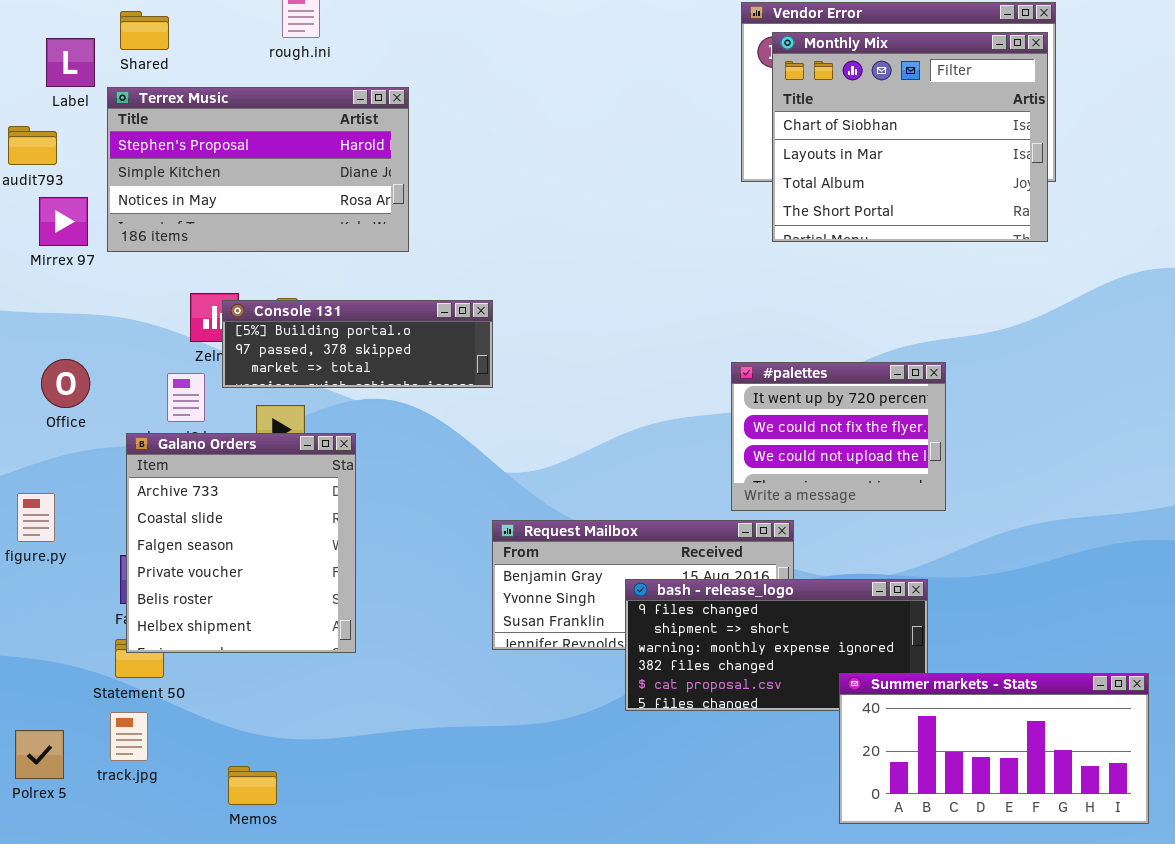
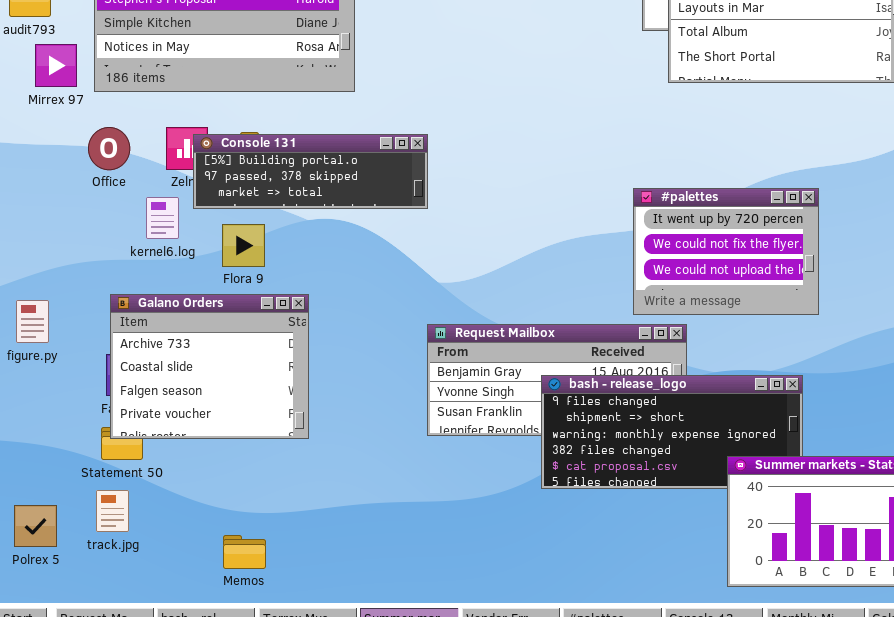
Office: [41,359,90,408] -> [88,127,130,170], moved
Galano Orders: [126,433,356,653] -> [110,294,309,439], resized
Memos: [228,766,277,805] -> [223,535,266,569], moved

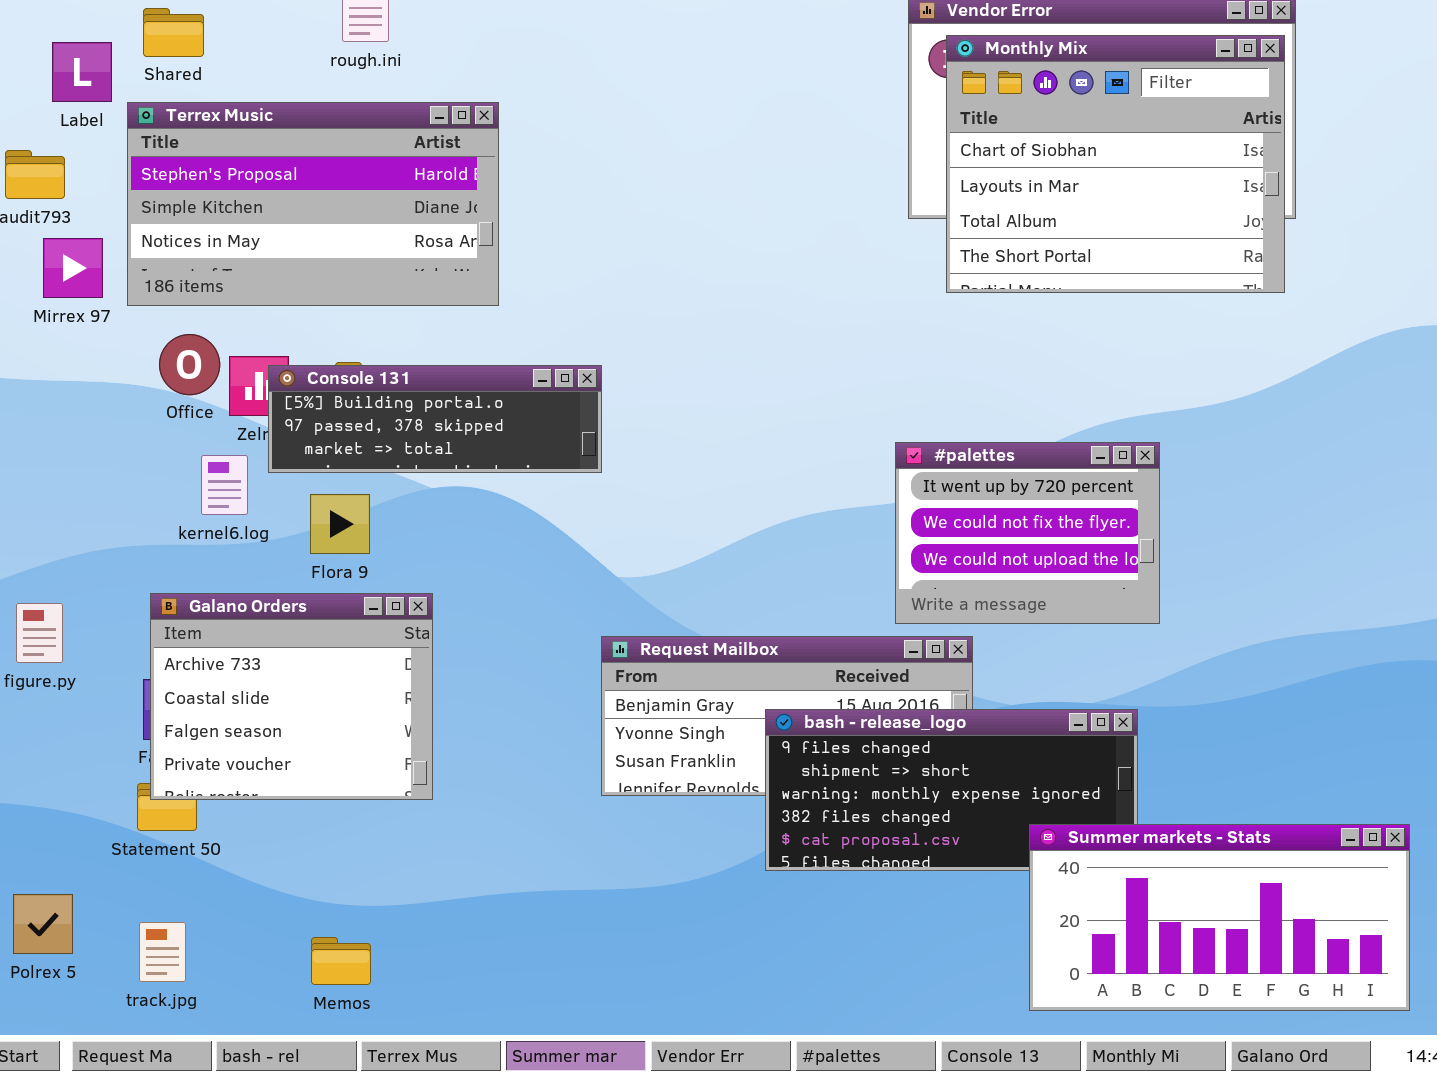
Office: [88,127,130,170] -> [159,334,220,395], moved
track.jpg: [96,490,129,532] -> [139,922,186,982], moved

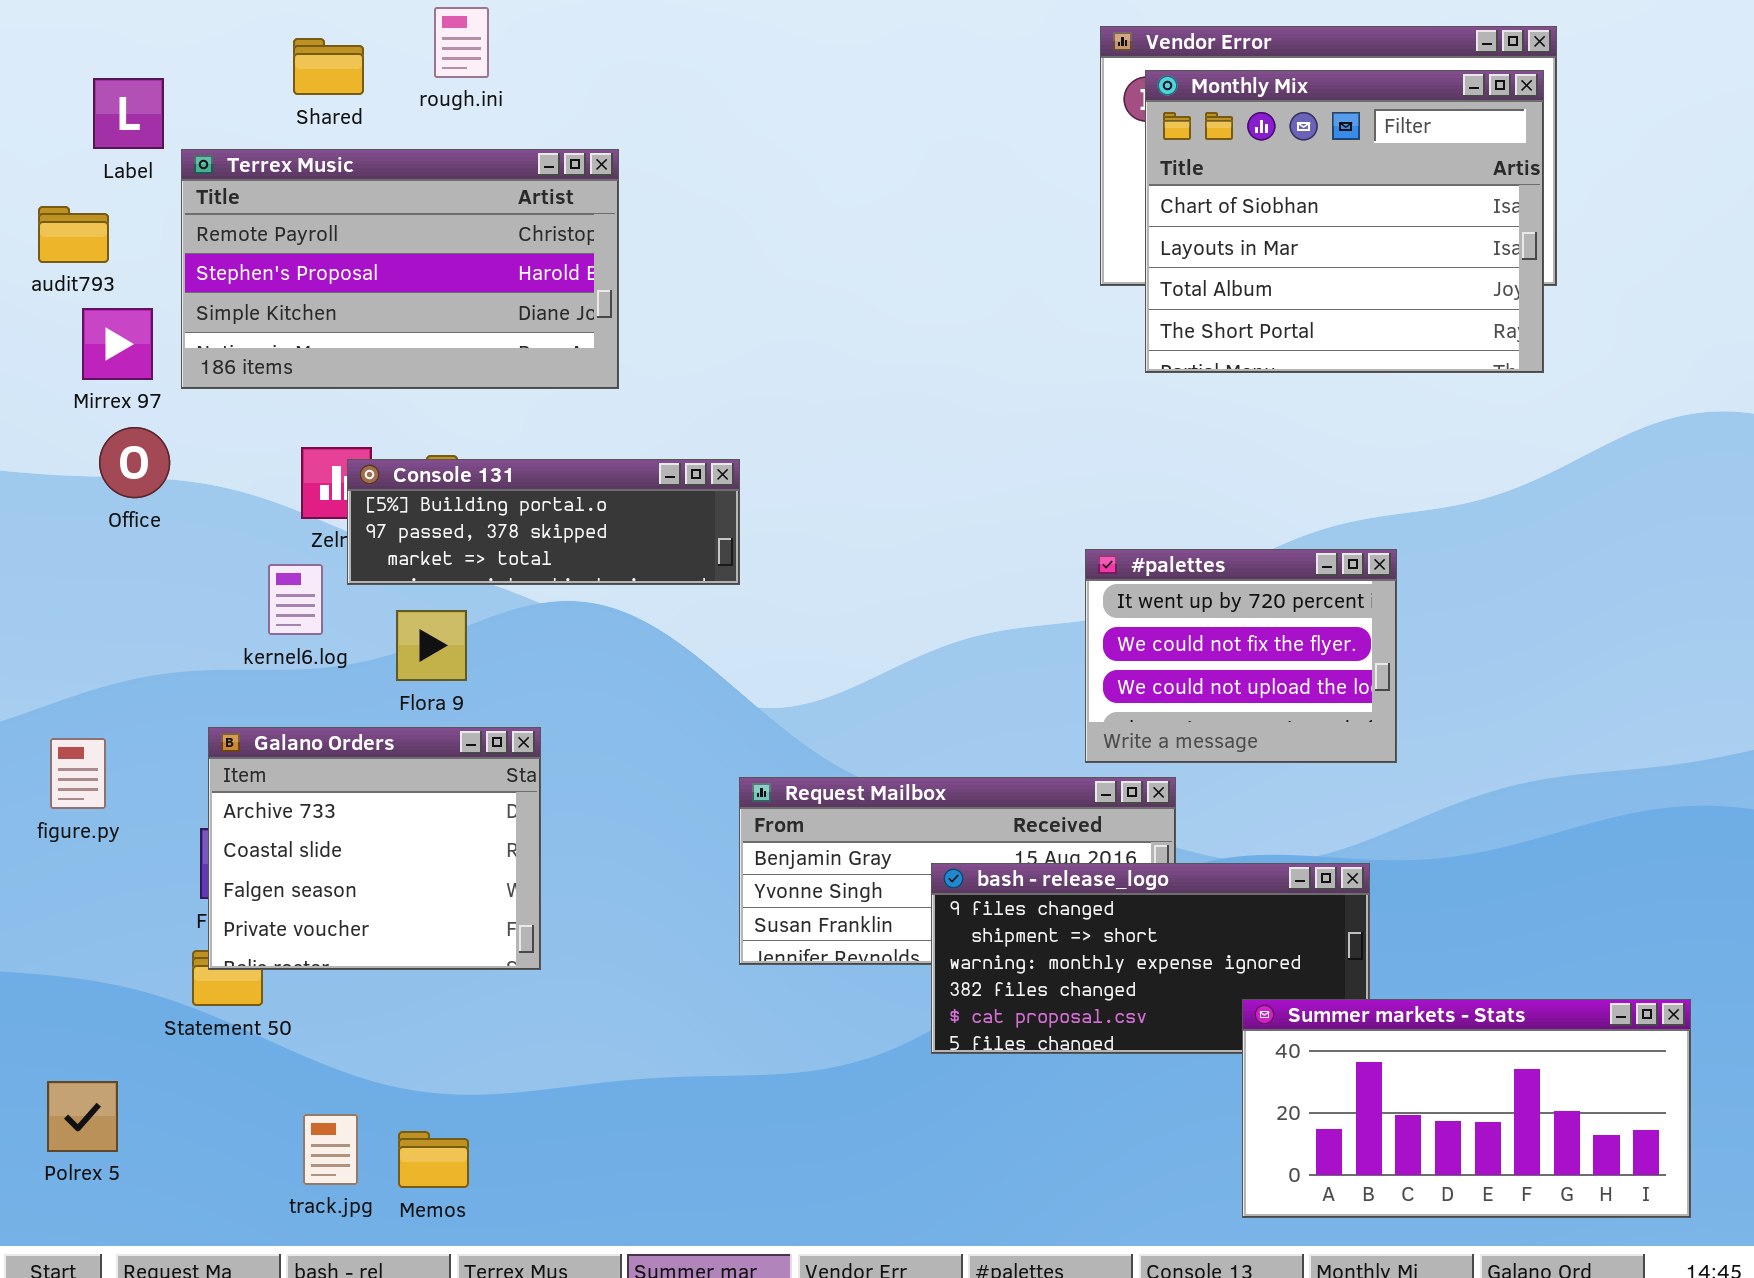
Shared: [143,8,204,57] -> [293,38,364,95], moved
Terrex Music: [127,102,499,306] -> [181,149,619,389], scrolled up 1 row
Office: [159,334,220,395] -> [99,427,170,498], moved
track.jpg: [139,922,186,982] -> [303,1114,358,1185], moved

